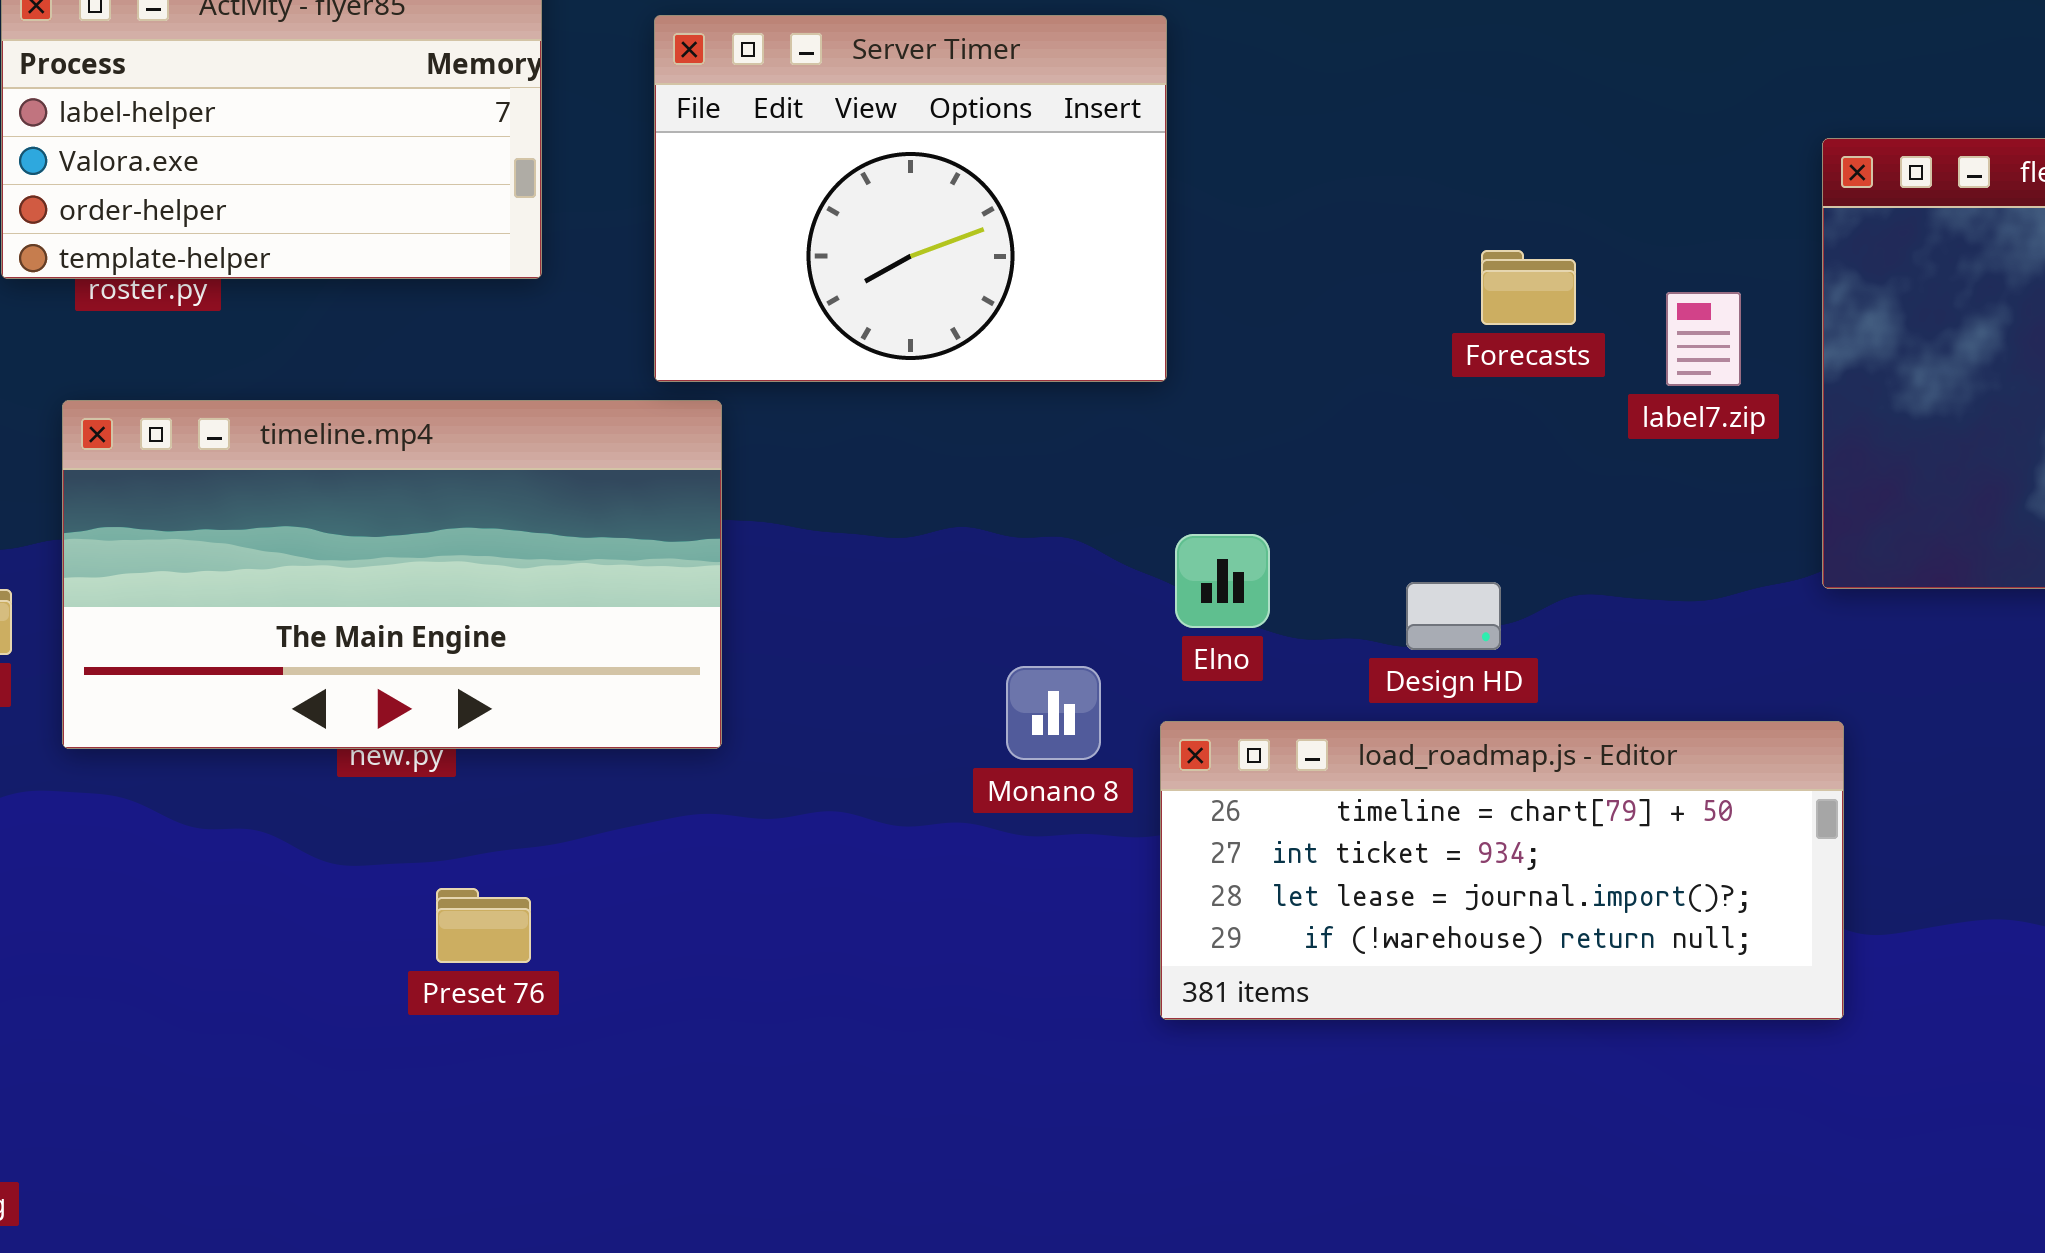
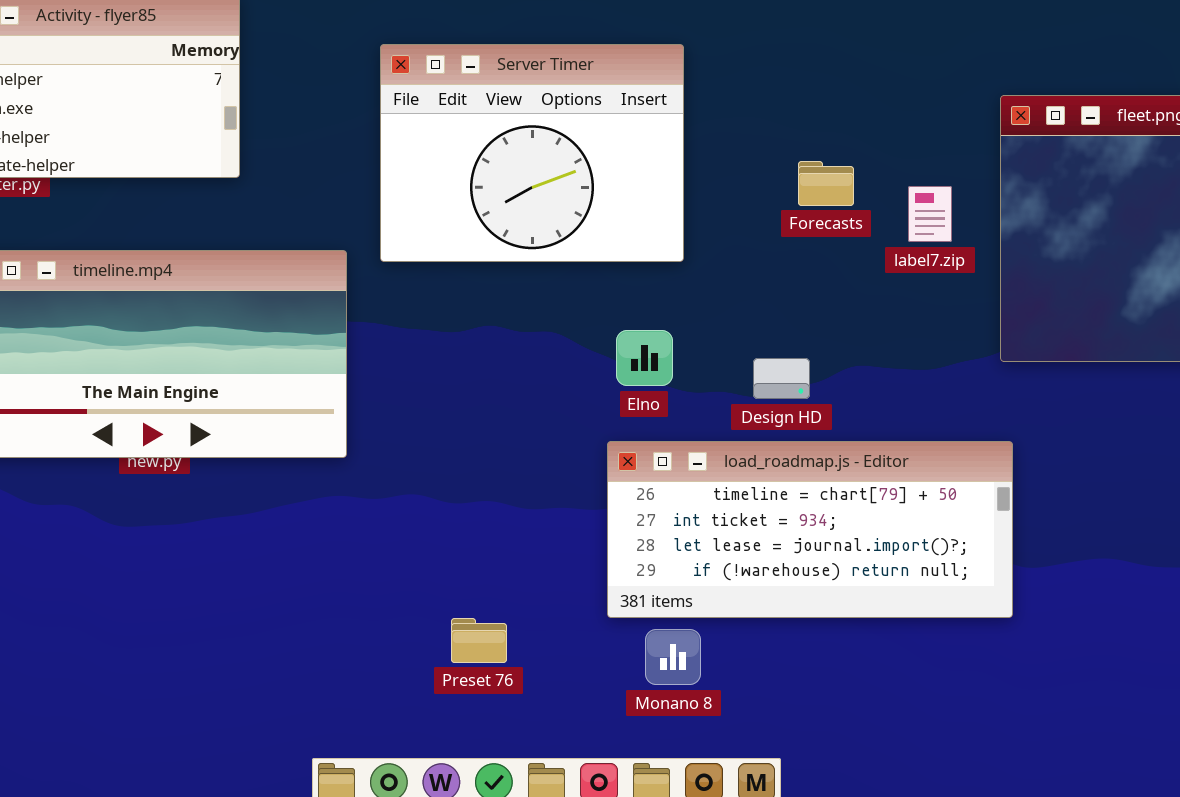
Server Timer: [654,15,1167,382] -> [380,44,684,262], moved
Monano 8: [1006,666,1101,760] -> [645,629,701,685], moved
Preset 76: [436,888,531,963] -> [451,618,507,663], moved

